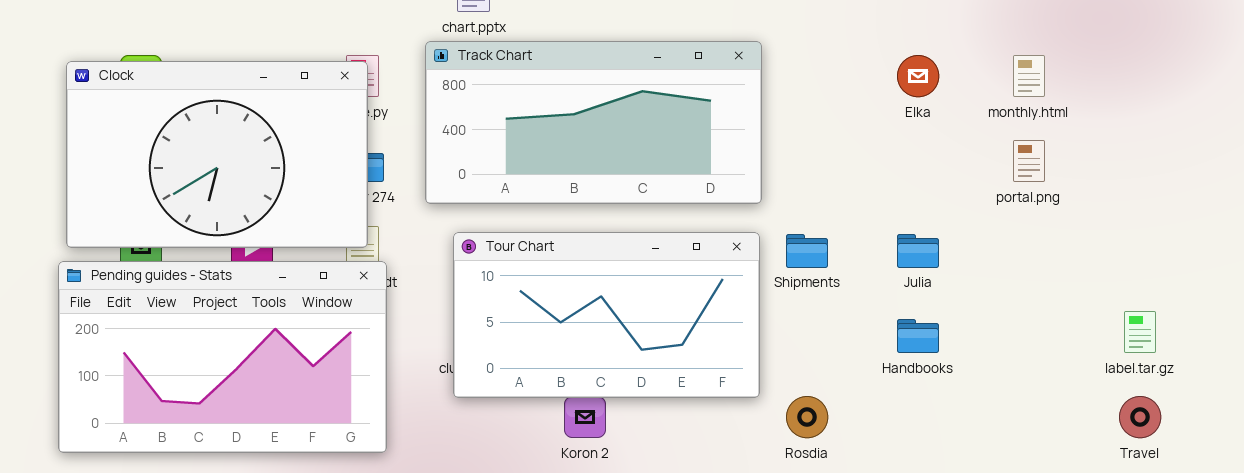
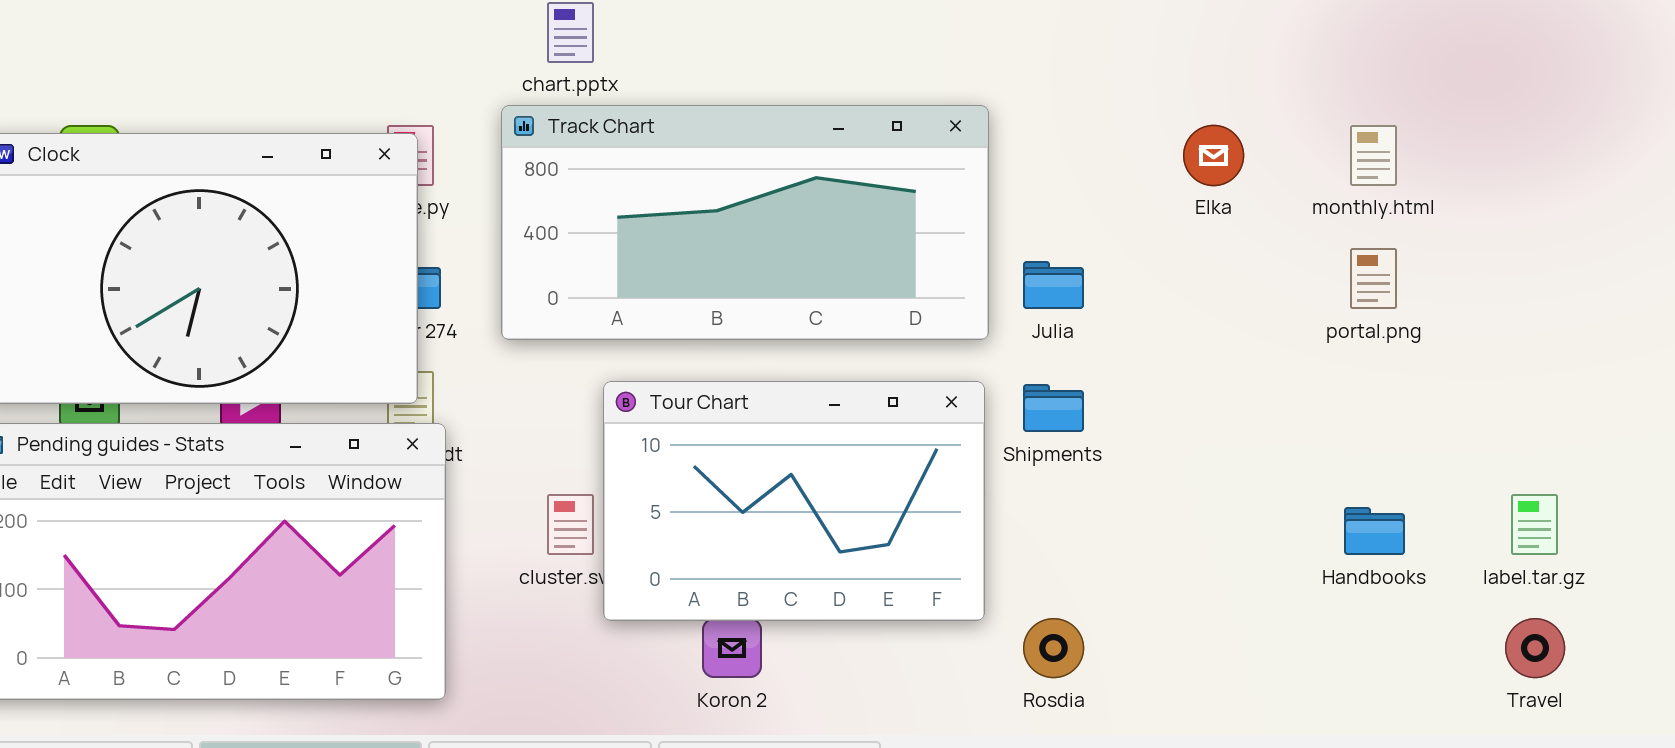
Tour Chart: [453,232,760,398] -> [603,381,985,621], resized
Julia: [897,234,939,268] -> [1023,261,1084,309], moved
Handbooks: [897,319,939,353] -> [1344,507,1405,555], moved

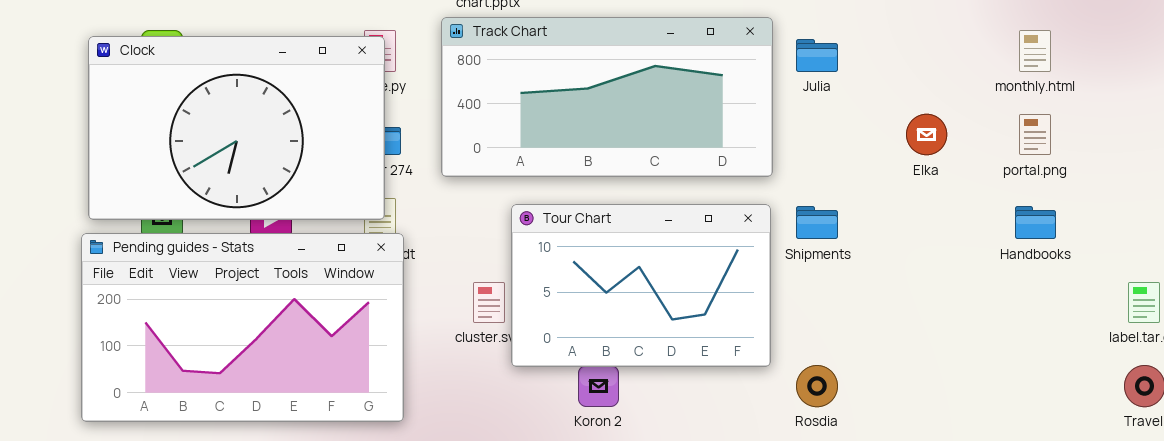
Elka: [1183,125,1244,186] -> [906,114,947,155], moved
Julia: [1023,261,1084,309] -> [796,39,838,72], moved
Handbooks: [1344,507,1405,555] -> [1015,206,1056,239], moved

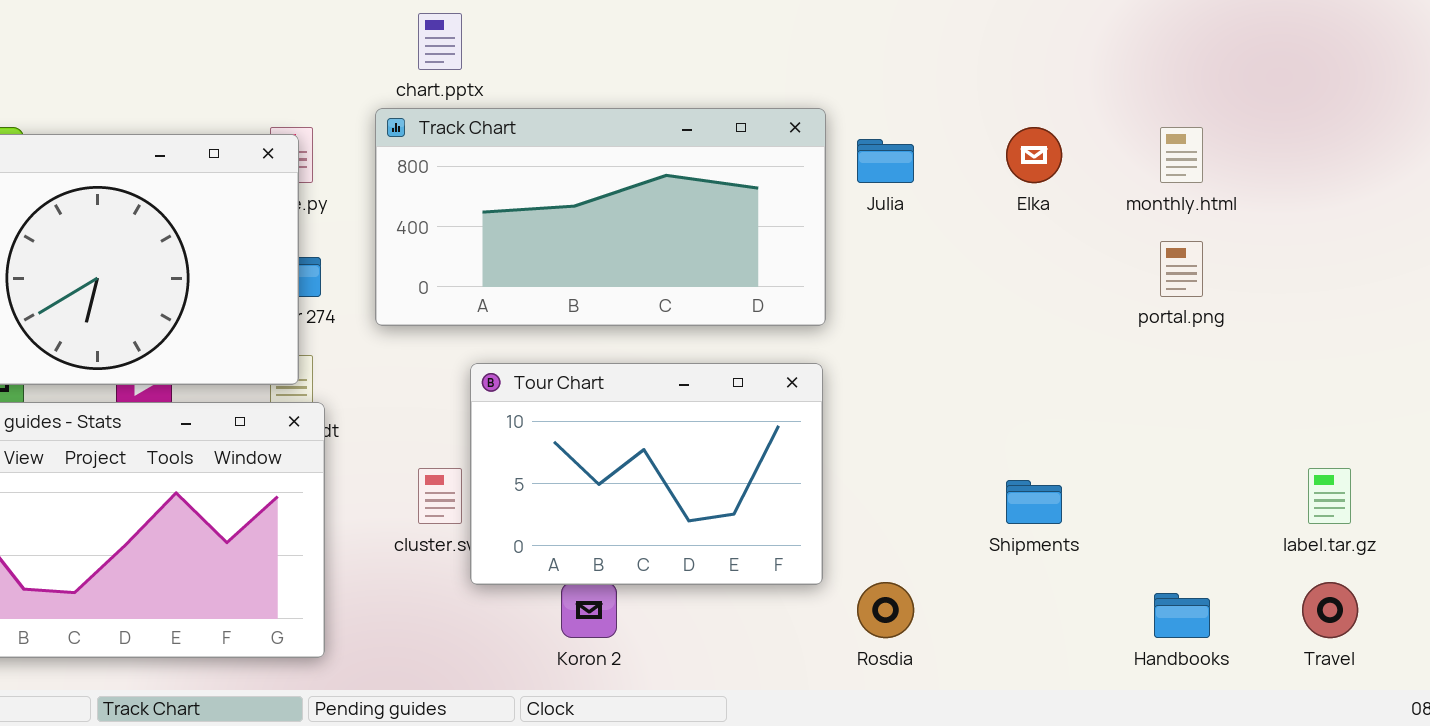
Elka: [906,114,947,155] -> [1006,127,1062,183], moved
Shipments: [796,206,838,239] -> [1006,480,1062,524], moved
Handbooks: [1015,206,1056,239] -> [1154,593,1210,638], moved

